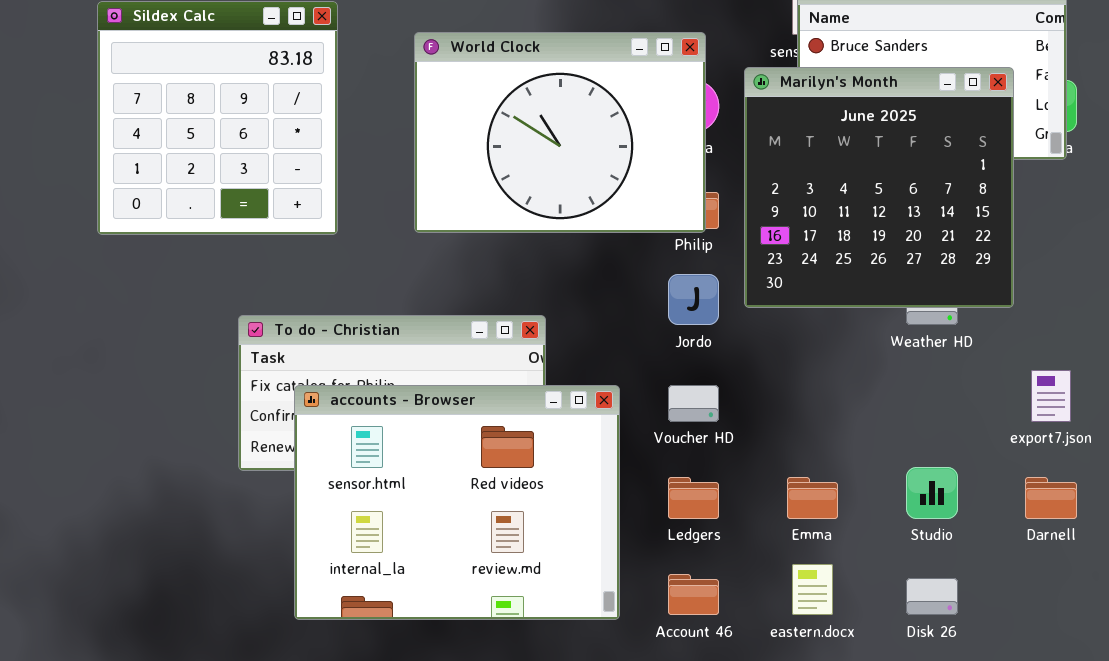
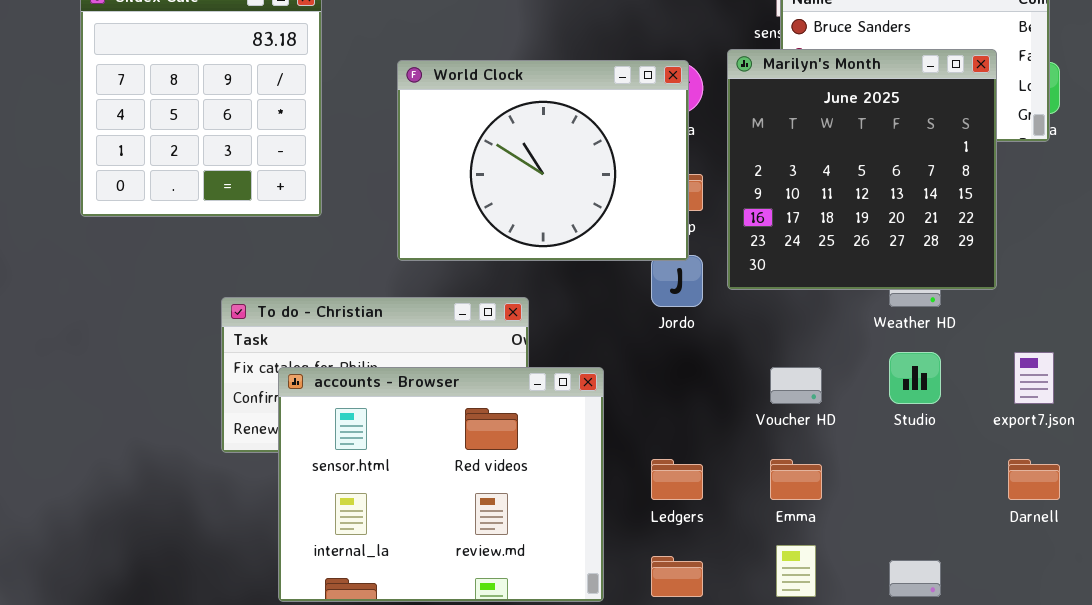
World Clock: [414,32,706,233] -> [397,60,689,261], moved
Voucher HD: [668,385,719,422] -> [770,367,822,404], moved
Studio: [906,467,958,519] -> [889,352,941,404], moved

